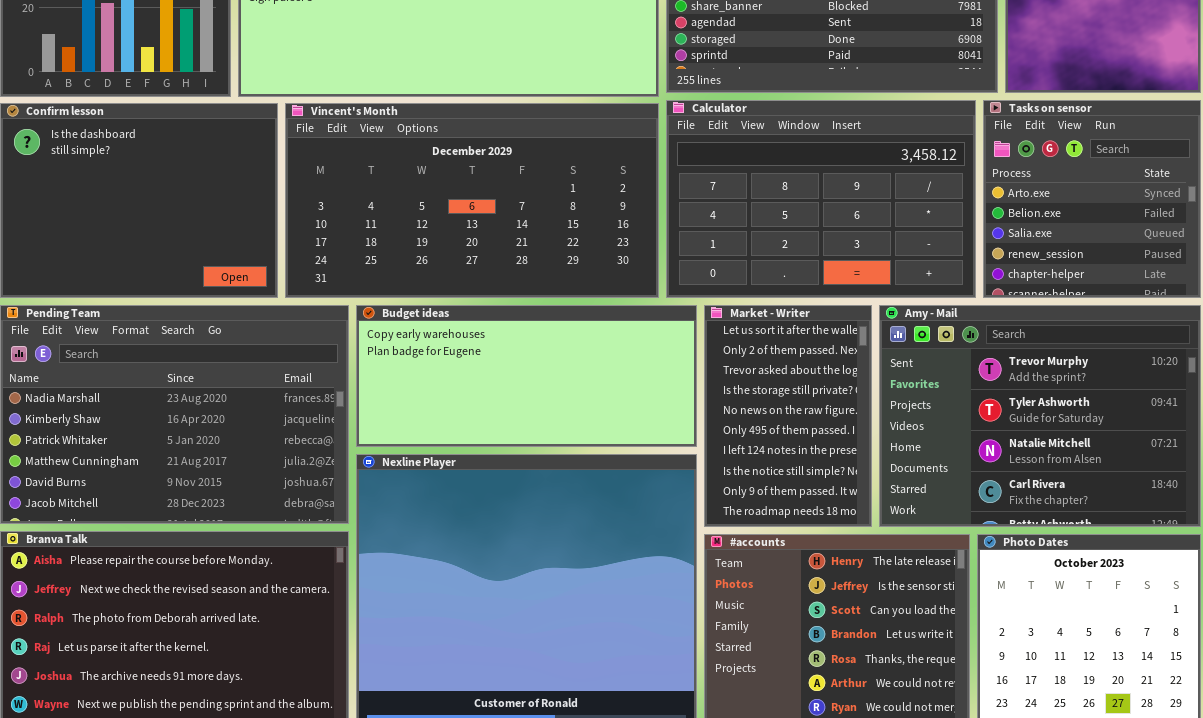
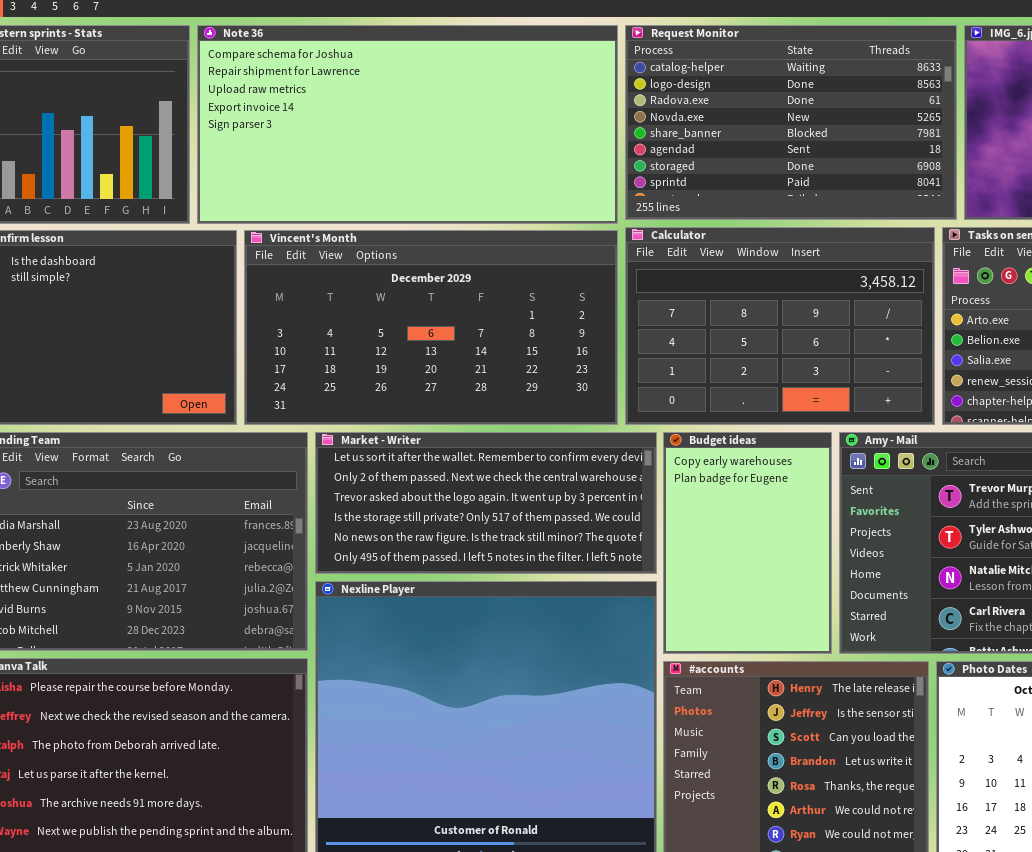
Budget ideas: [356,305,697,447] -> [663,432,832,654], moved, resized
Market - Writer: [704,305,872,527] -> [315,432,657,574], moved, resized

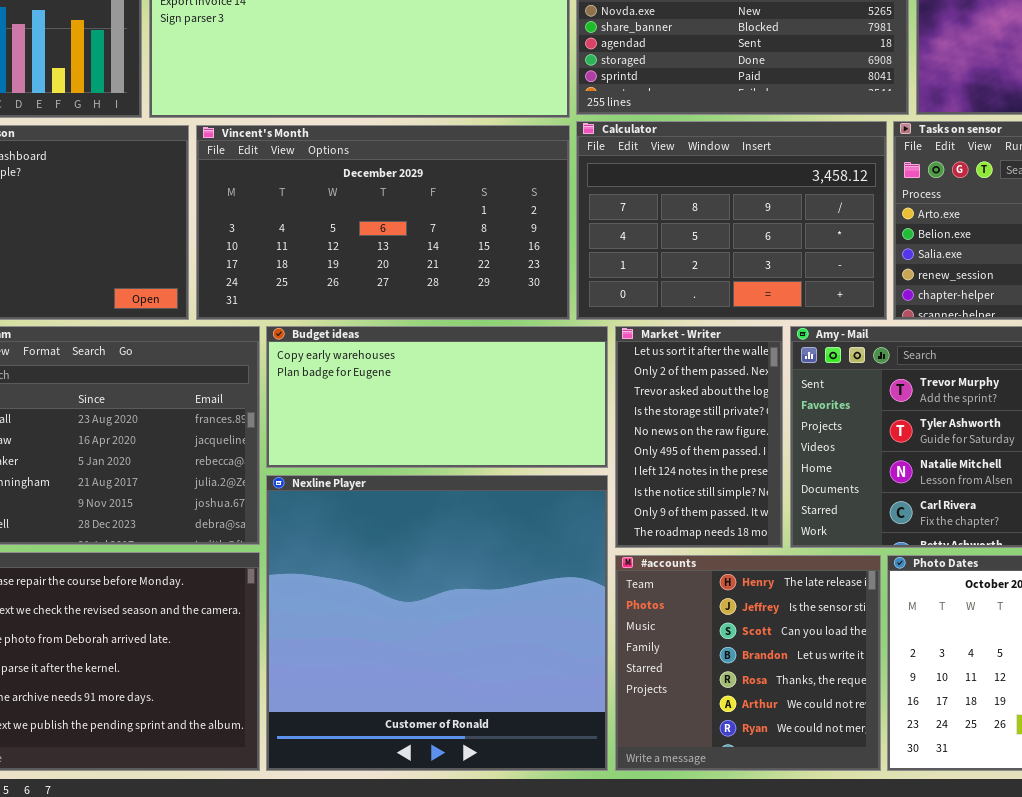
Market - Writer: [315,432,657,574] -> [615,326,783,548], moved, resized
Budget ideas: [663,432,832,654] -> [266,326,608,468], moved, resized

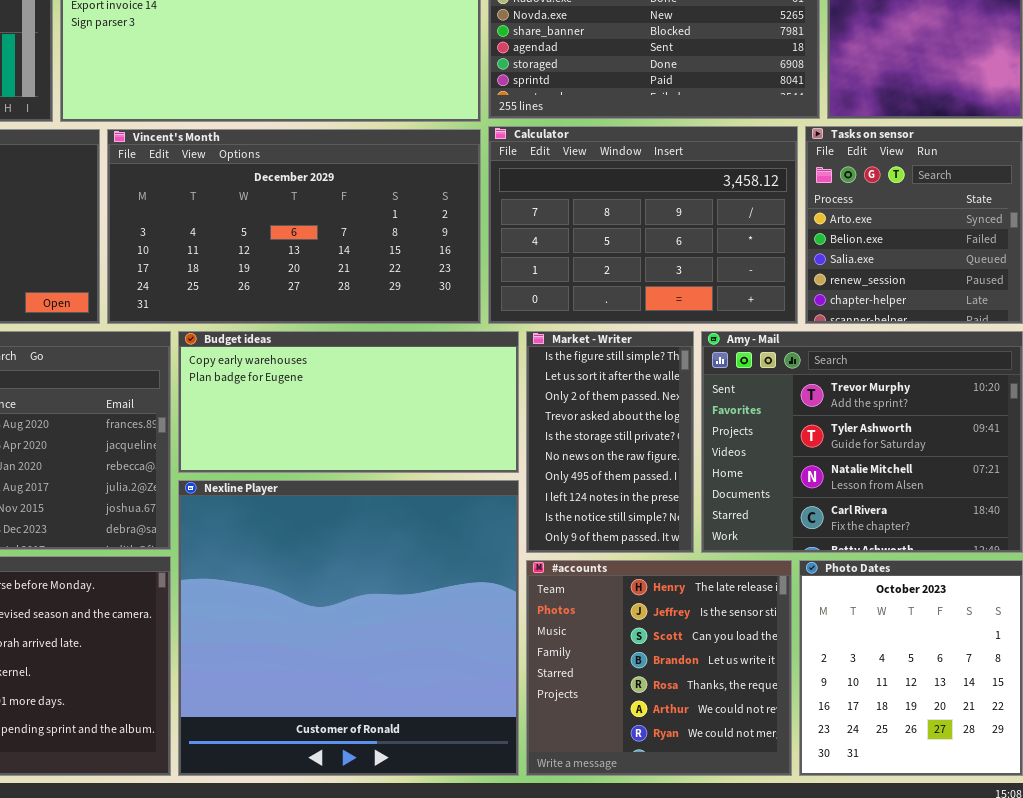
Market - Writer: [615,326,783,548] -> [526,331,694,553], scrolled up 1 row

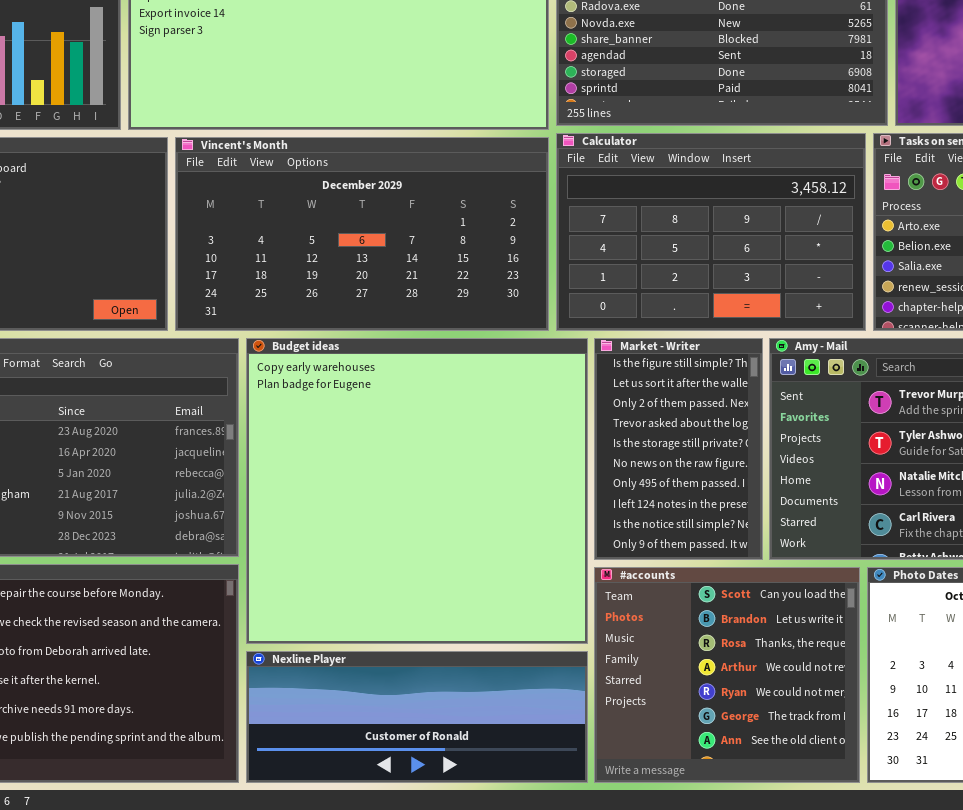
Budget ideas: [178,331,519,473] -> [246,338,588,644], resized
Nexline Player: [178,480,519,776] -> [246,651,588,783], resized
#accounts: [526,560,792,776] -> [594,567,860,783], scrolled down 2 rows

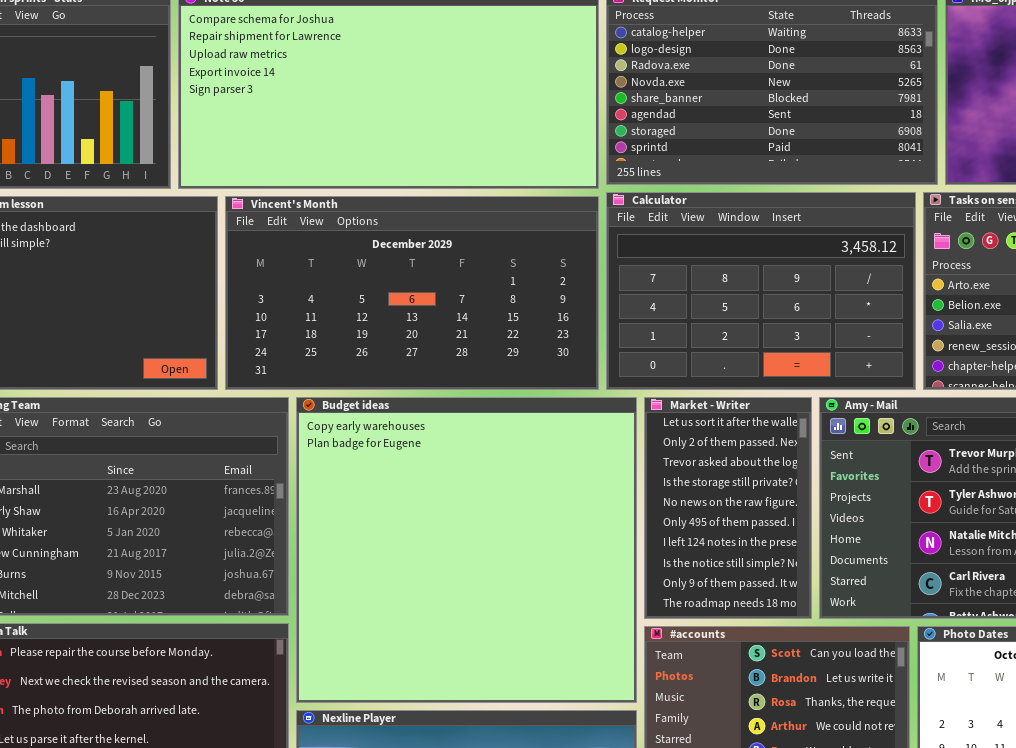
Market - Writer: [594,338,763,560] -> [644,397,812,619], scrolled down 1 row

